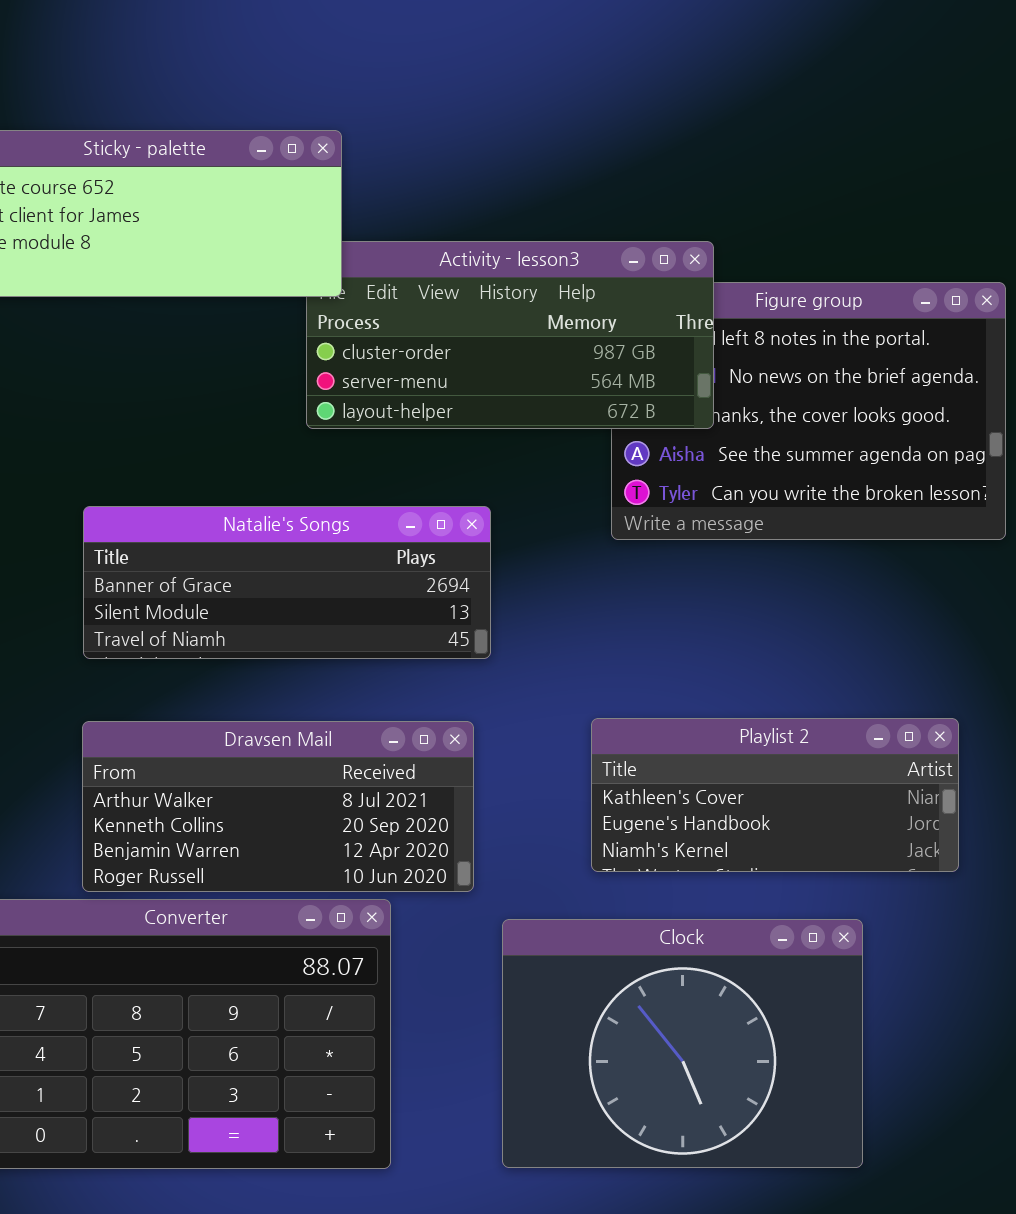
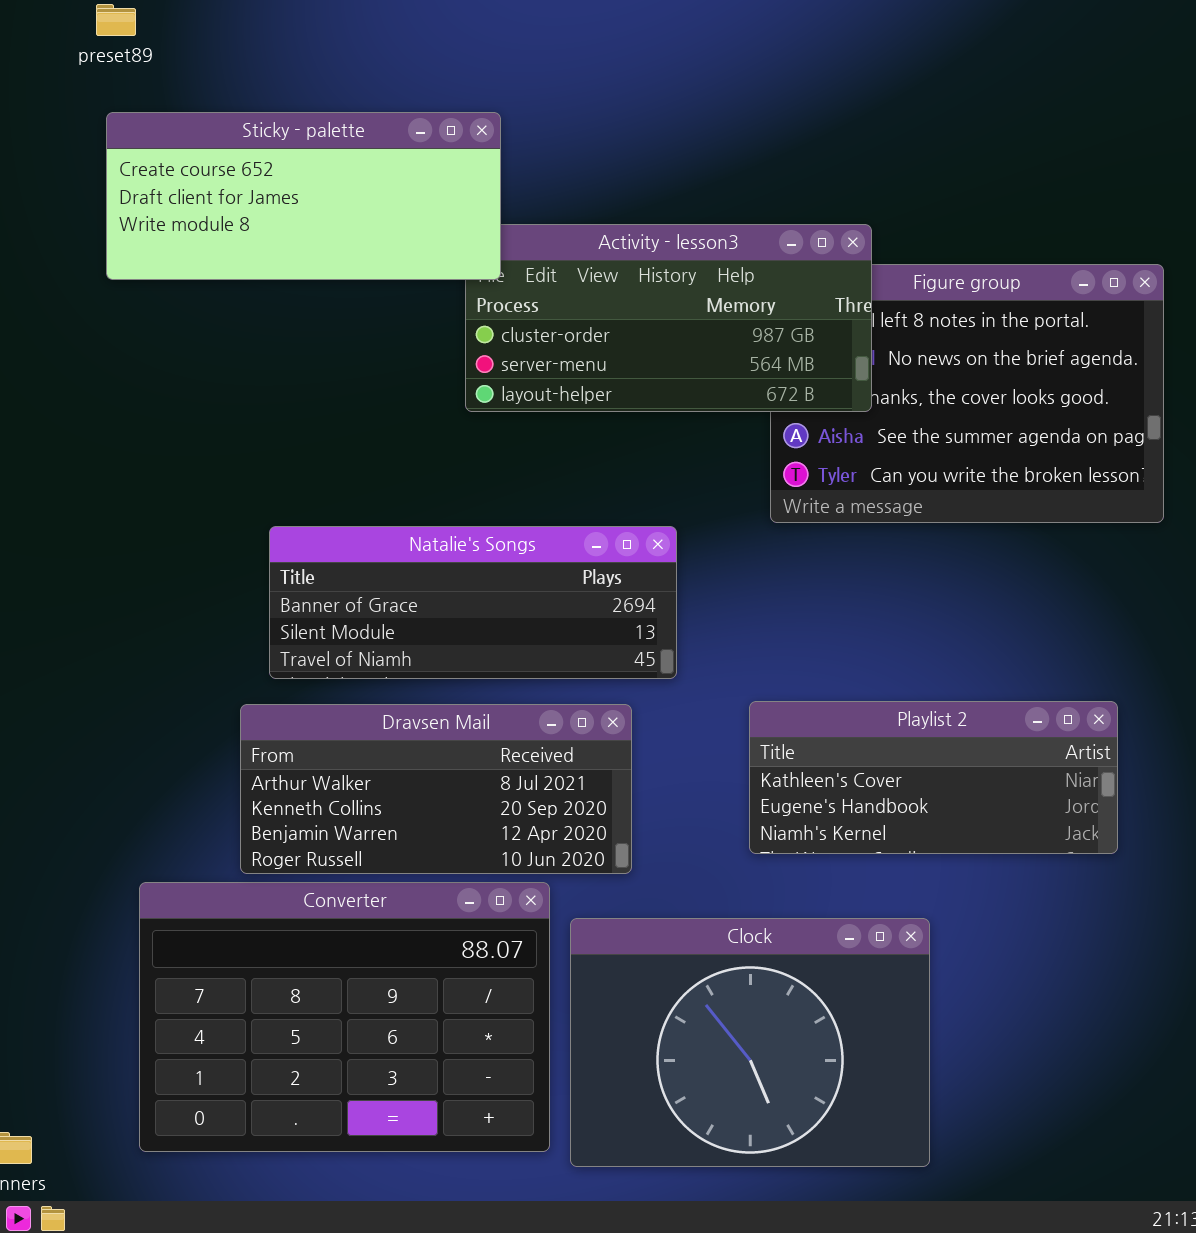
Natalie's Songs: [83,506,491,659] -> [269,526,677,679], moved
Clock: [502,919,863,1168] -> [570,918,930,1167], moved

